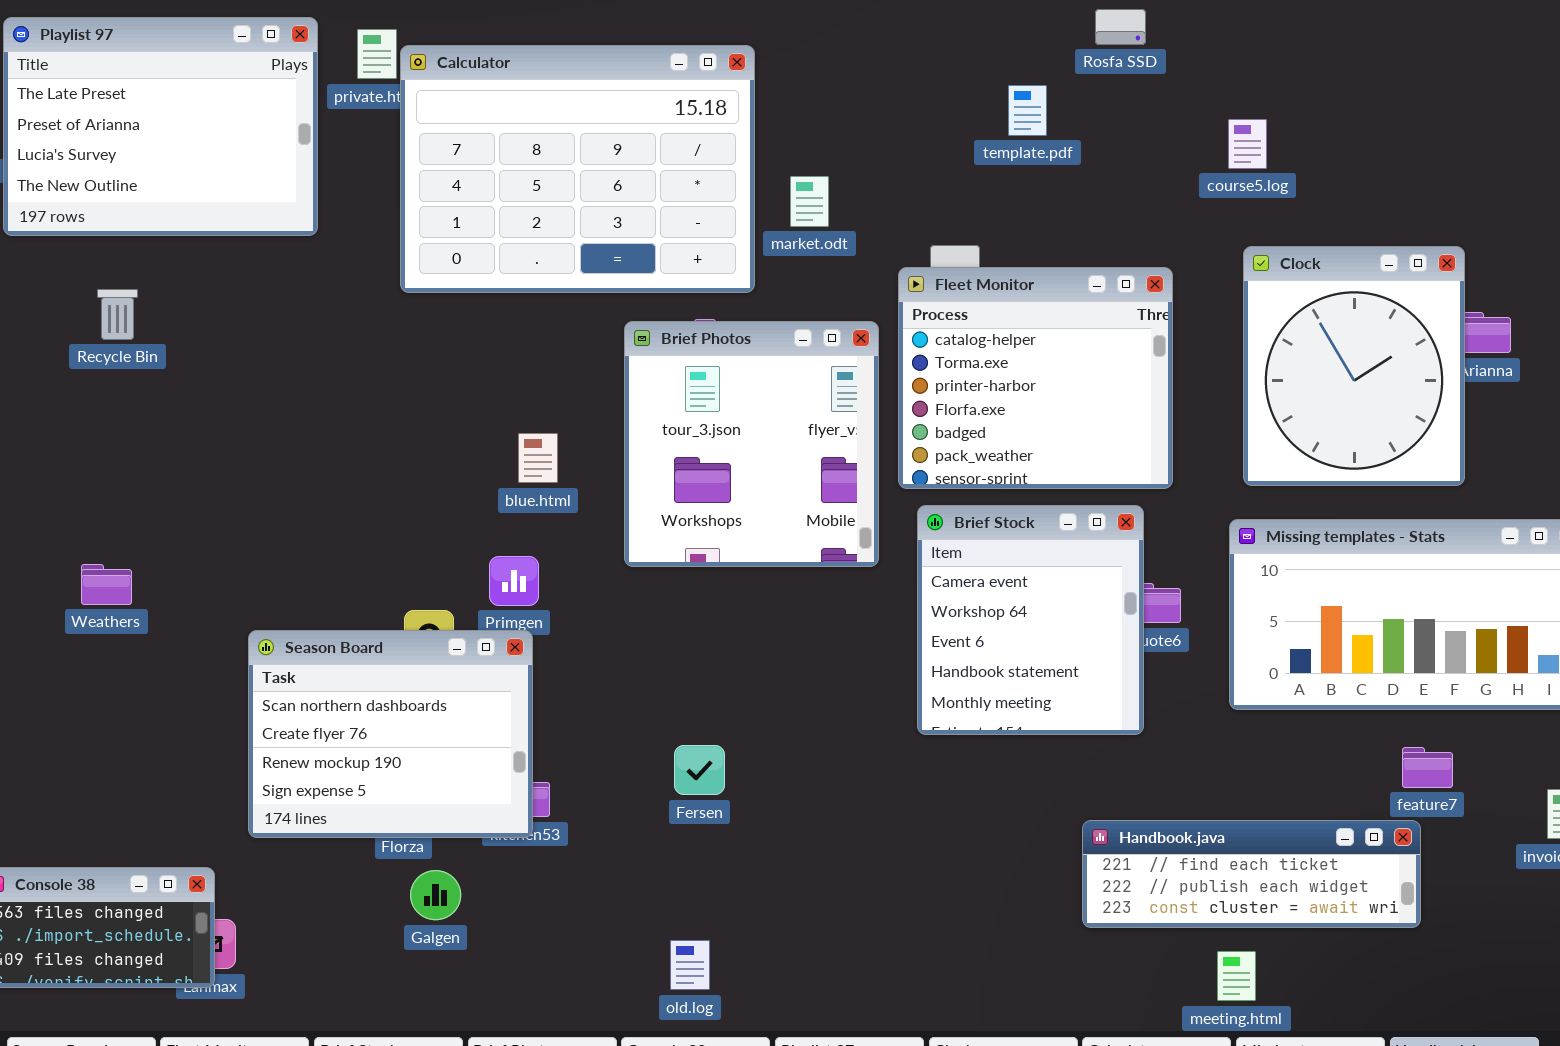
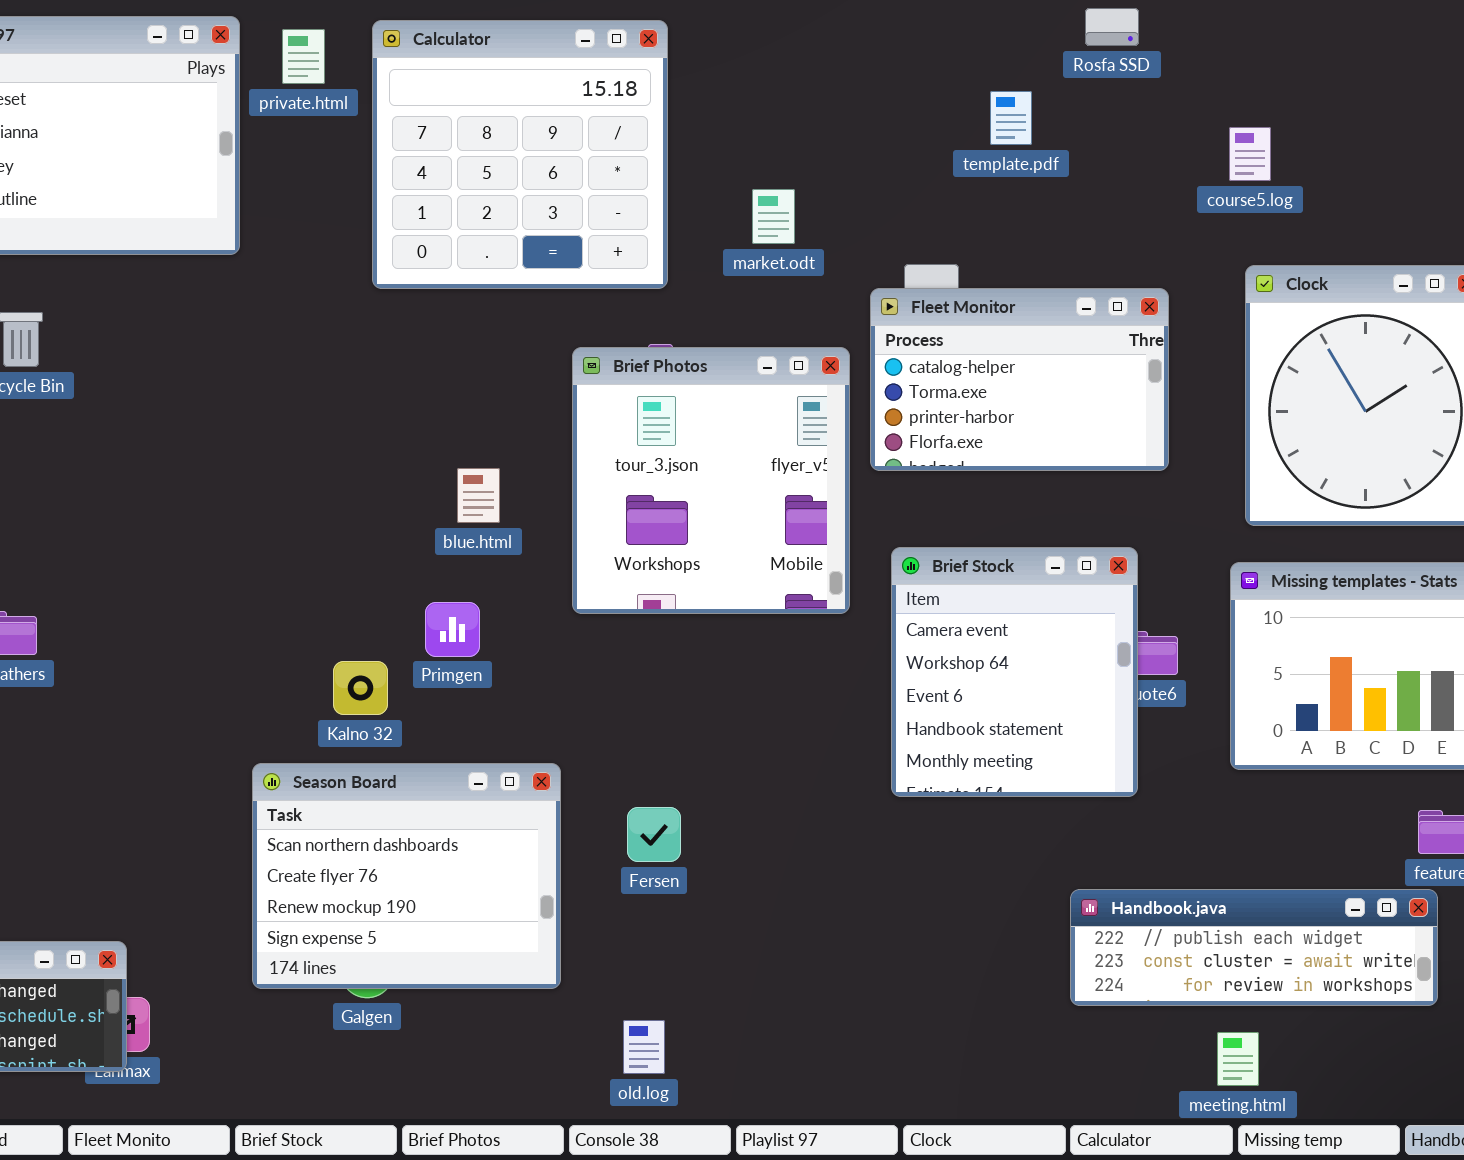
Calculator: [400,45,755,293] -> [372,20,668,289], moved, resized
Fleet Monitor: [898,267,1173,489] -> [870,288,1169,471], resized
Season Board: [248,630,533,838] -> [252,763,561,989], moved
Handbook.java: [1082,820,1421,928] -> [1070,889,1438,1006], scrolled down 1 row

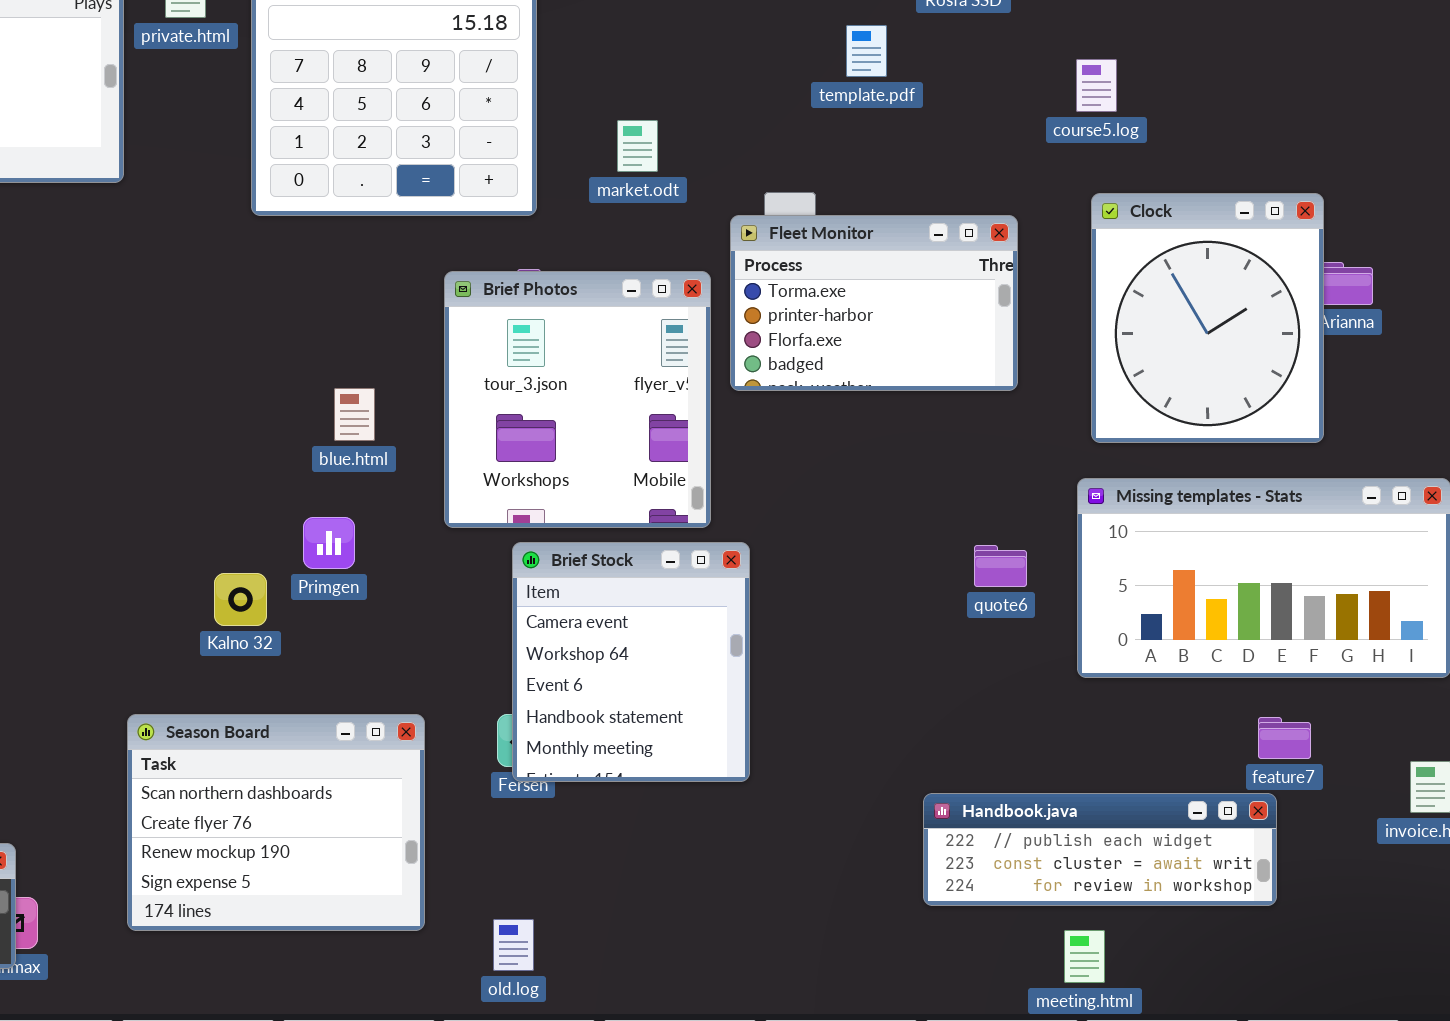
Fleet Monitor: [870,288,1169,471] -> [730,215,1018,391], scrolled down 1 row
Brief Stock: [891,547,1138,797] -> [512,542,750,782], moved
Season Board: [252,763,561,989] -> [127,714,425,931], moved

